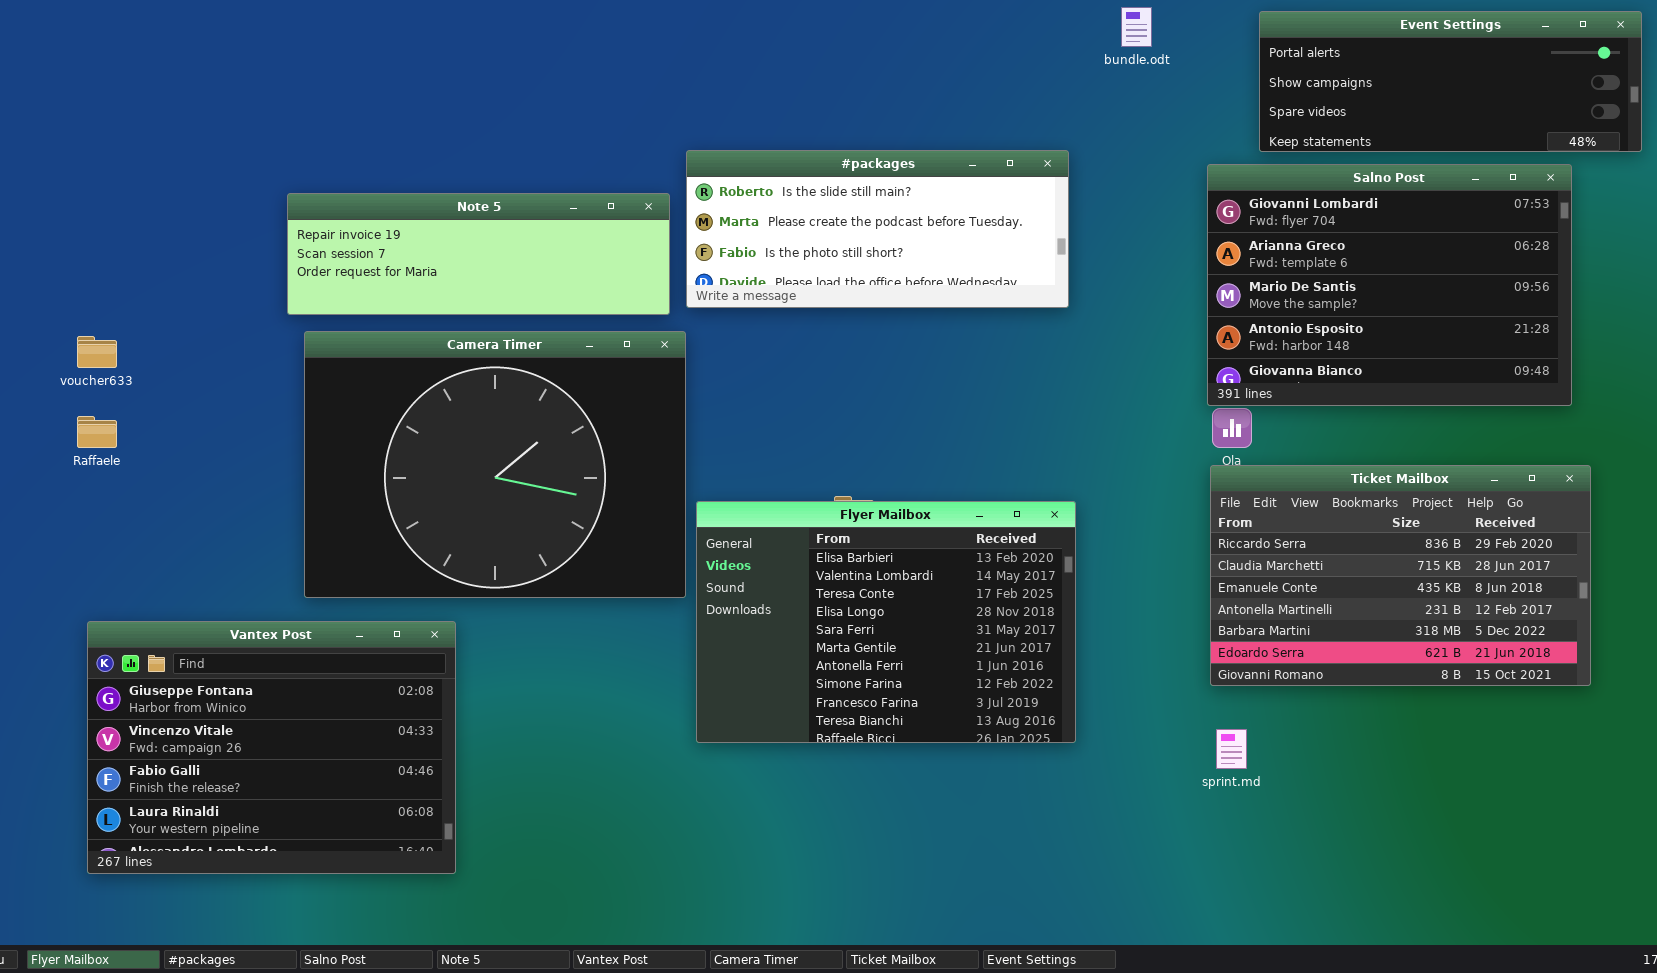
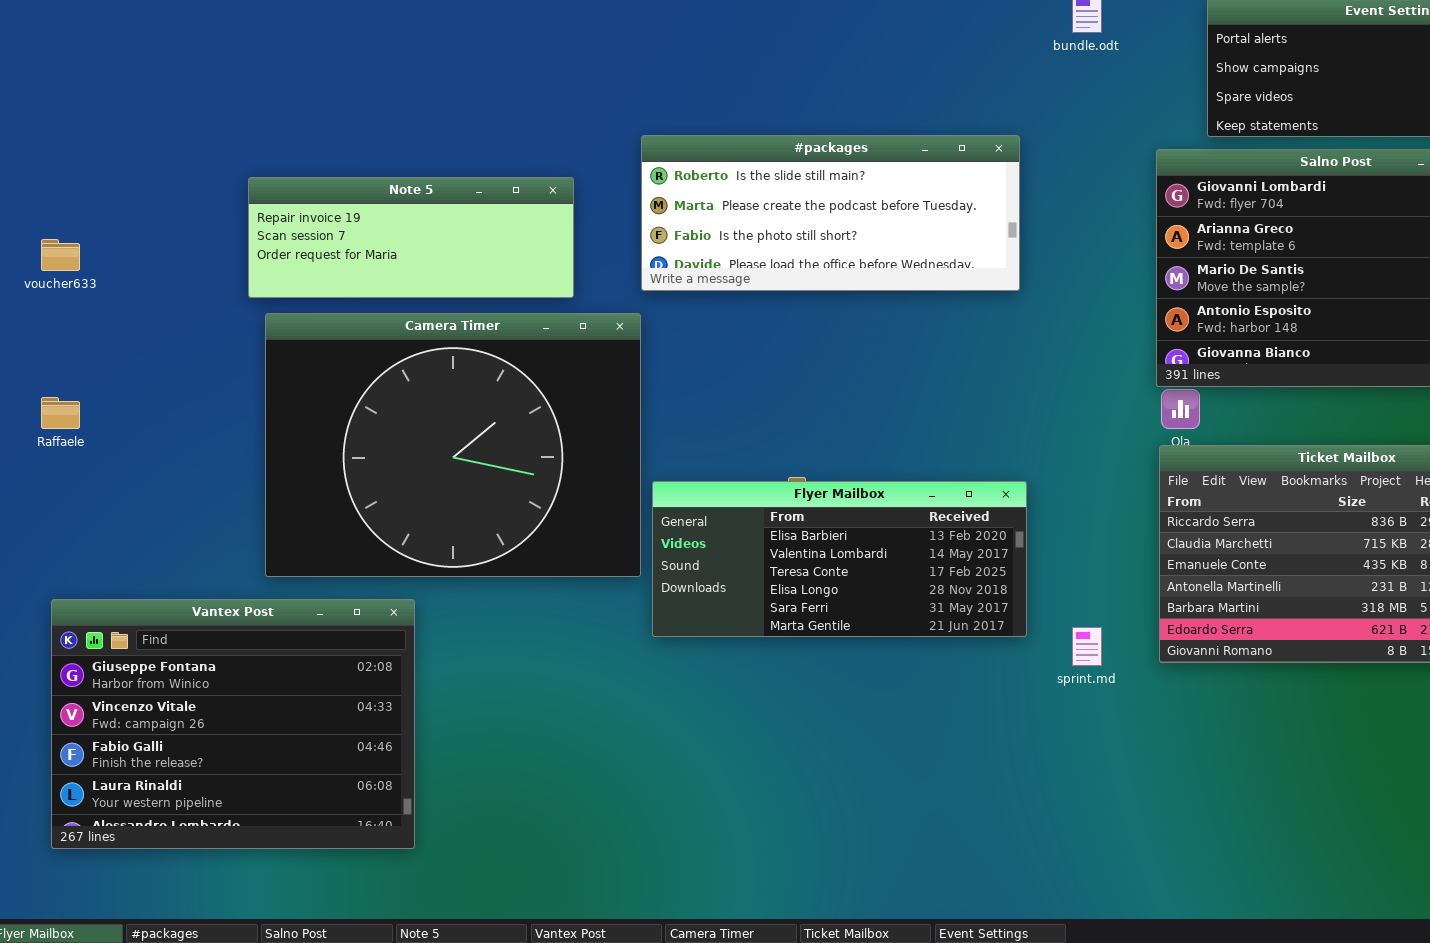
Note 5: [287,193,670,315] -> [248,177,574,298], resized
voucher633: [77,336,117,368] -> [41,239,80,271], moved
Flyer Mailbox: [696,501,1076,743] -> [652,481,1027,637], resized
sprint.md: [1216,729,1247,769] -> [1072,627,1102,666], moved

